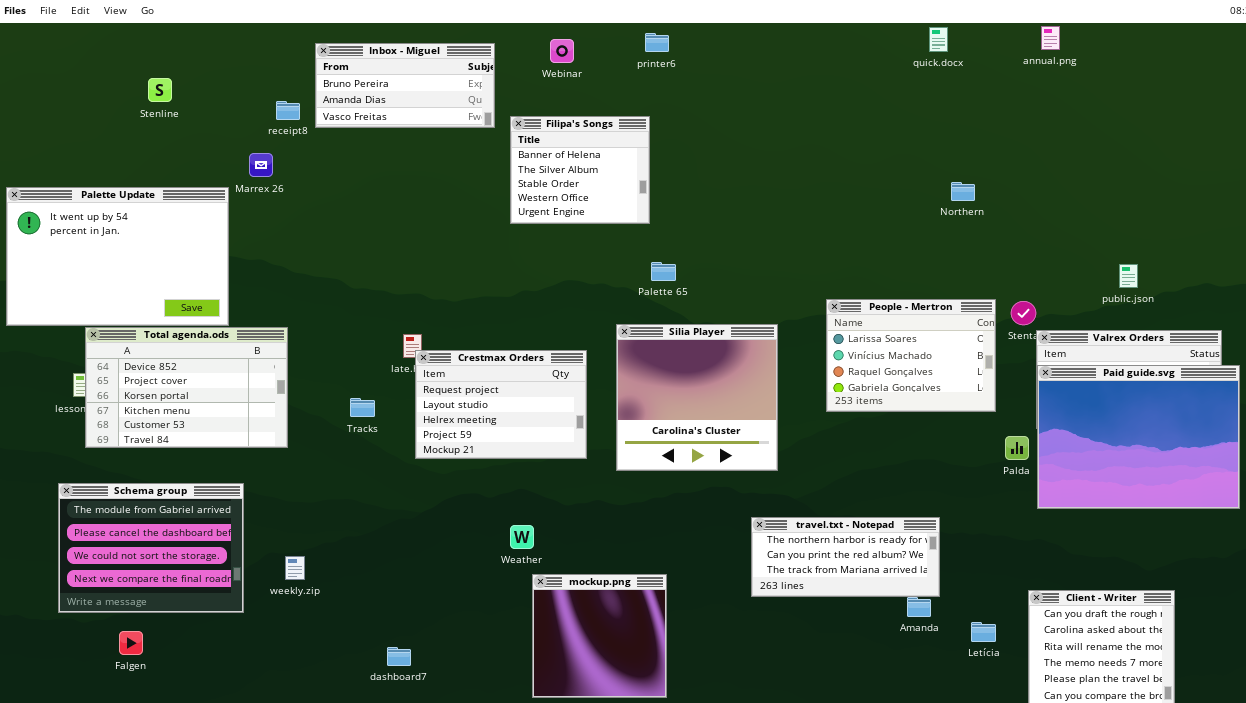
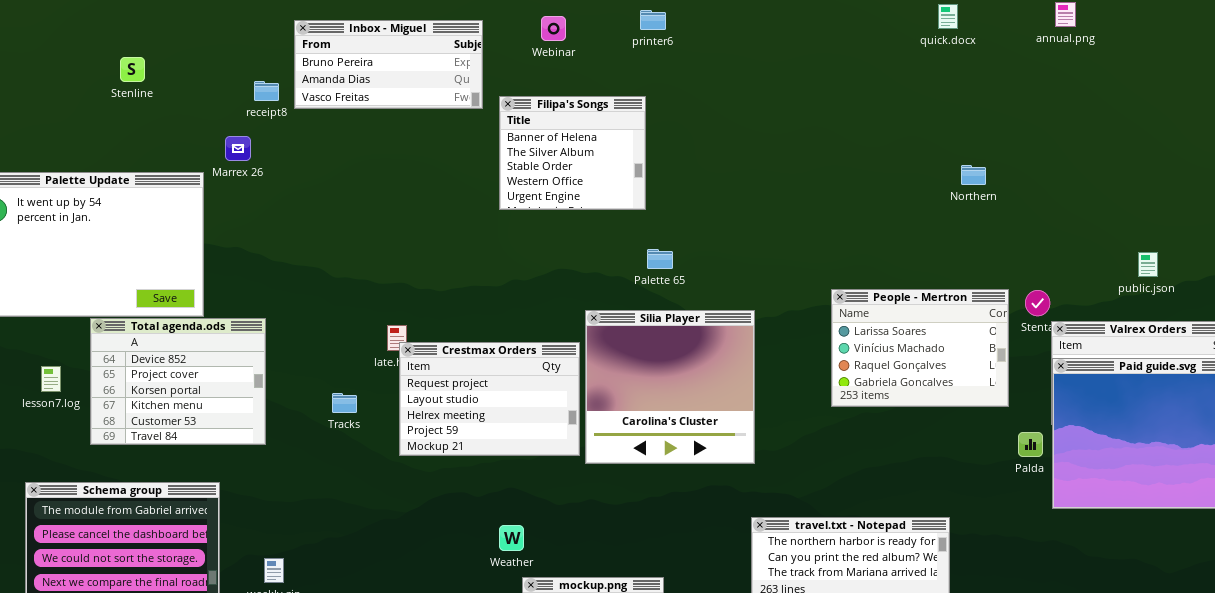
Silia Player: [616,324,778,471] -> [585,310,755,464], moved
Total agenda.ods: [85,327,288,448] -> [90,318,266,445], resized

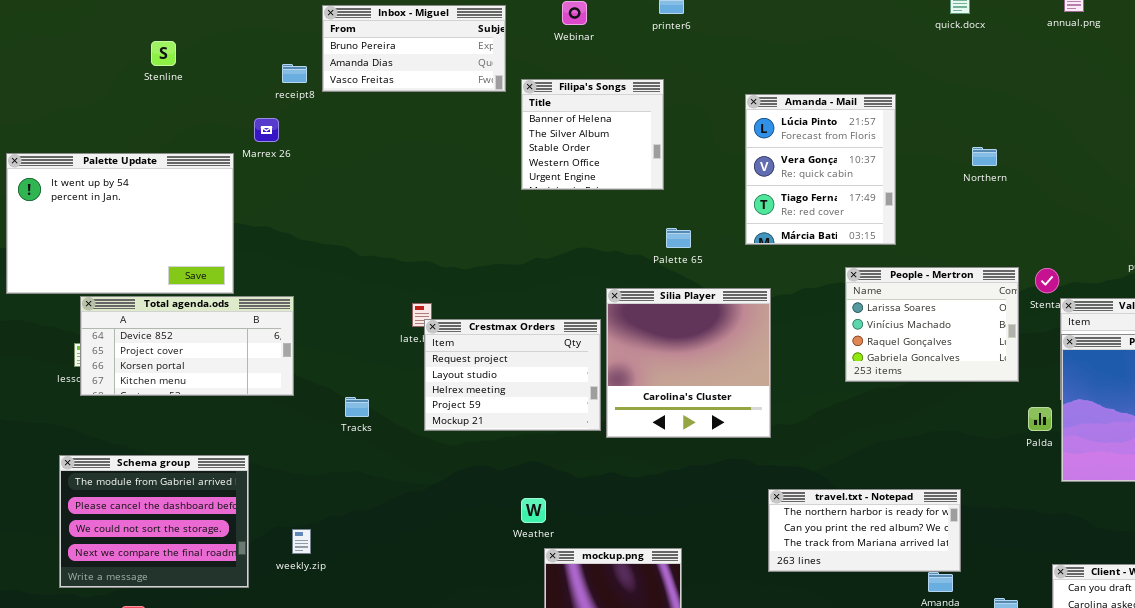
Amanda - Mail: none -> [745,94,896,245], opened
Total agenda.ods: [90,318,266,445] -> [80,296,294,396], resized
Tracks: [332,393,357,413] -> [345,397,369,417], moved

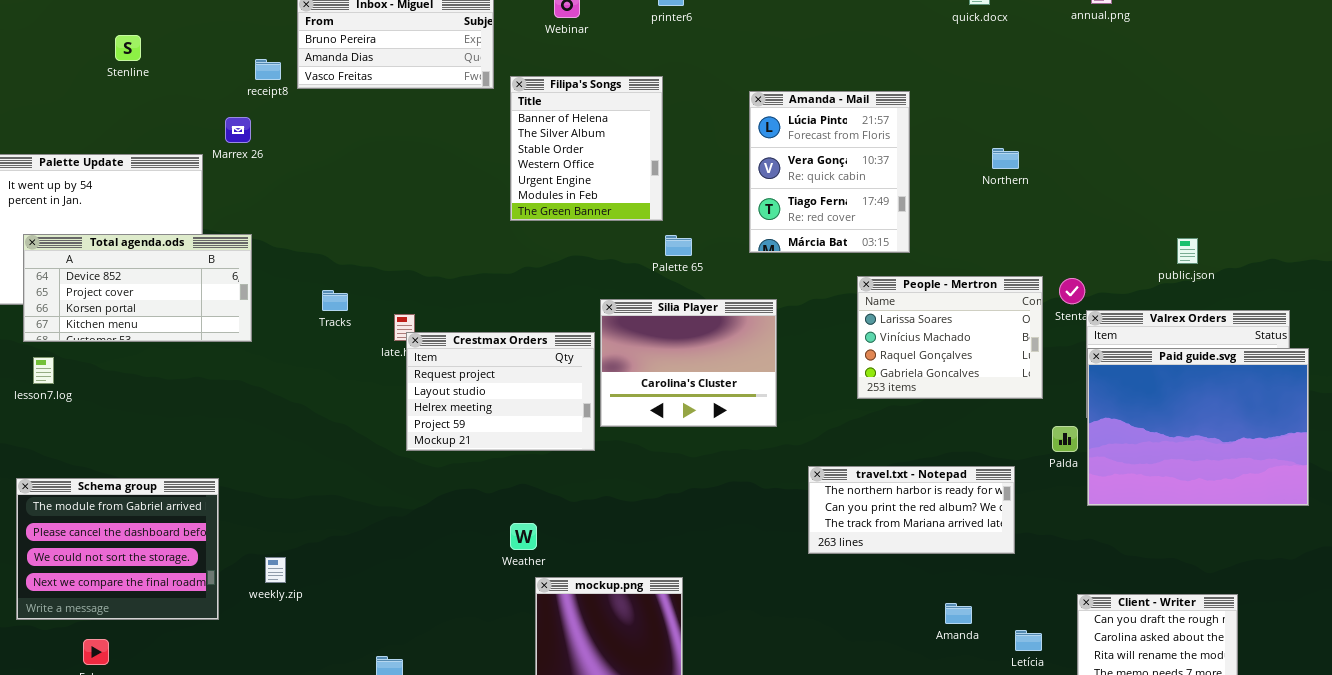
Filipa's Songs: [521,79,664,190] -> [510,76,663,221], resized
Silia Player: [606,288,771,438] -> [600,299,777,427], resized
Total agenda.ods: [80,296,294,396] -> [23,234,252,342], moved
Tracks: [345,397,369,417] -> [322,290,348,311], moved
travel.txt - Notepad: [768,489,961,572] -> [808,466,1015,554], moved

